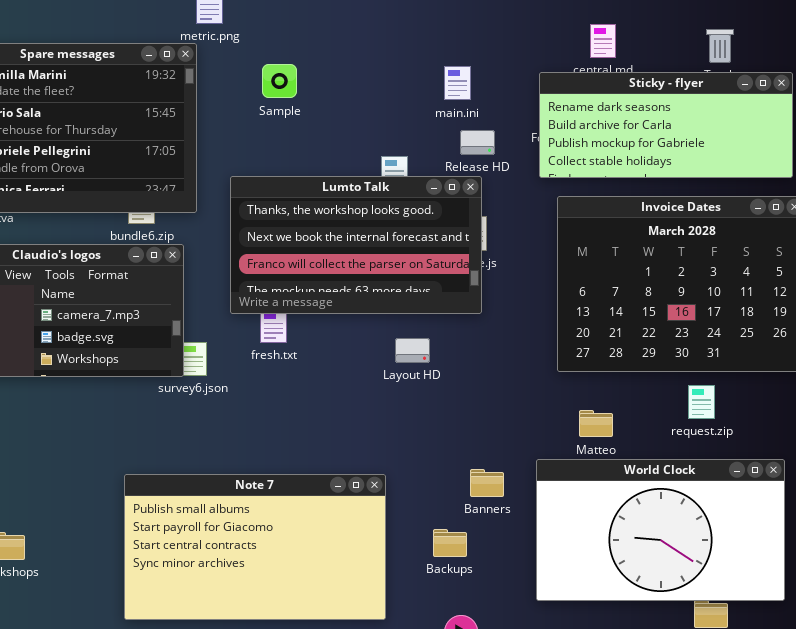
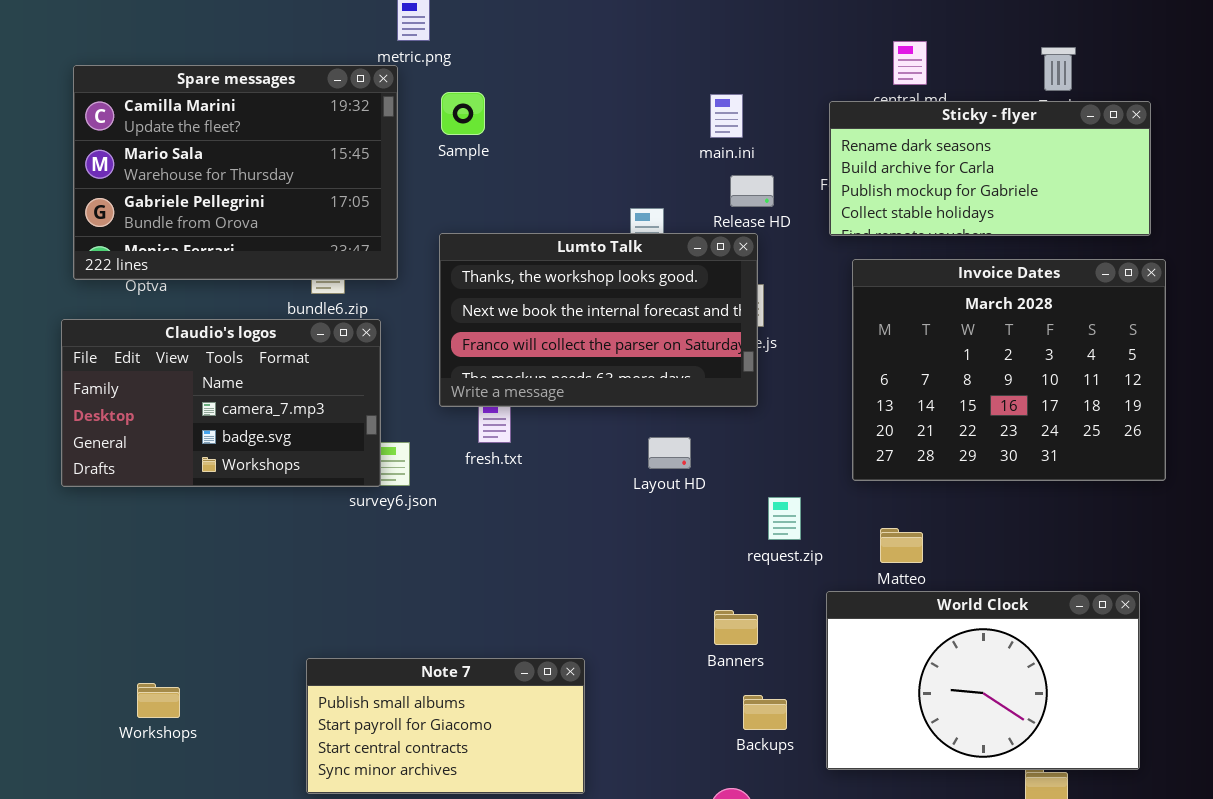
Sample: [262,64,297,98] -> [441,92,485,135], moved
request.zip: [688,385,715,419] -> [768,497,801,540], moved
Banners: [470,469,504,497] -> [714,610,758,645], moved
Note 7: [124,474,386,620] -> [306,658,585,794], resized
Backups: [433,529,467,557] -> [743,695,787,730], moved

